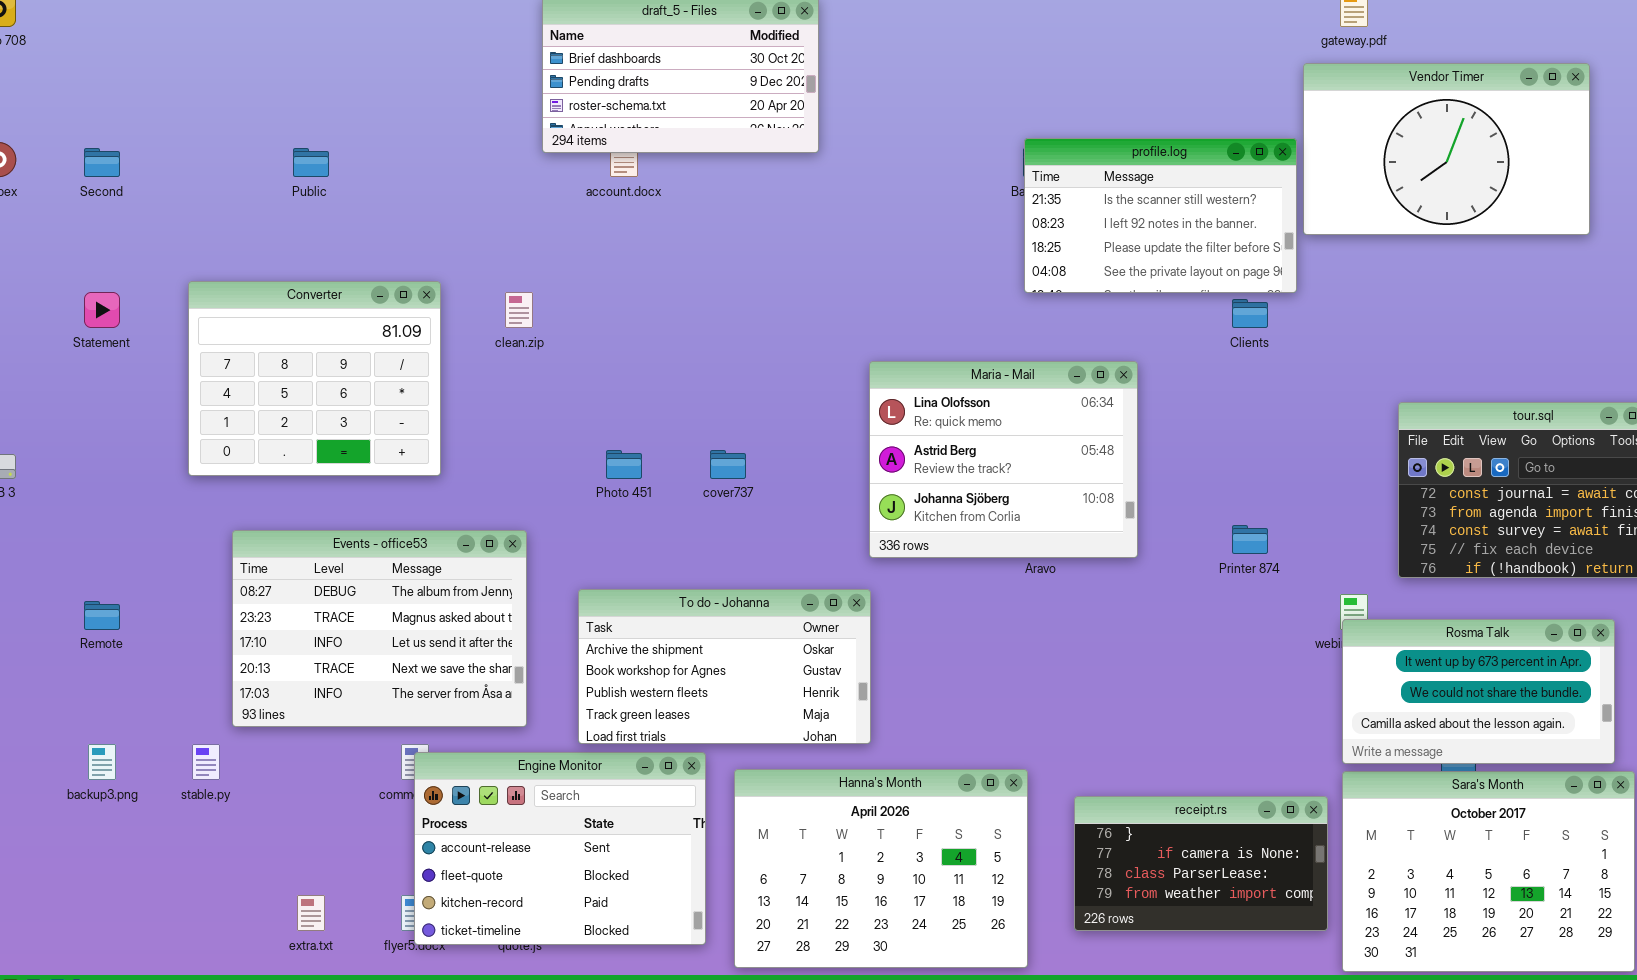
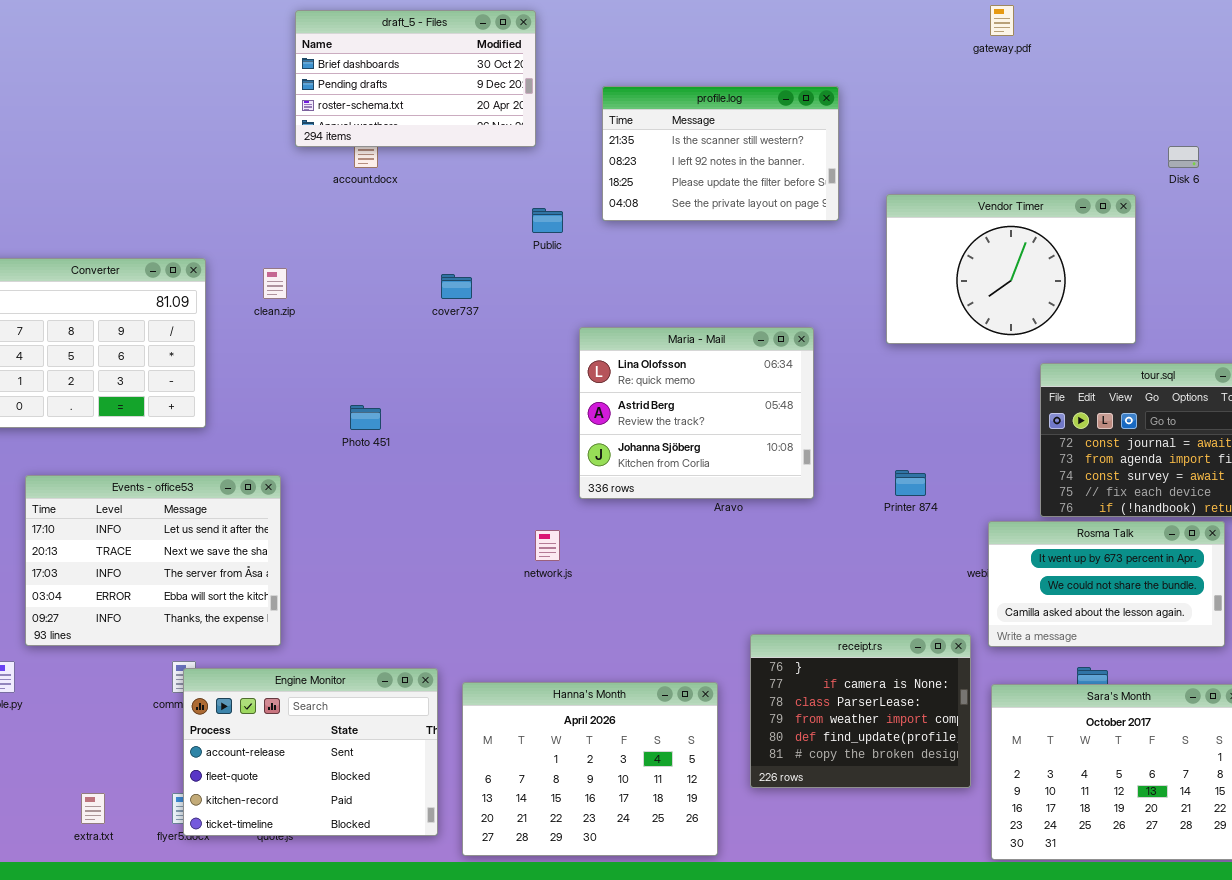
Vendor Timer: [1303,63,1590,235] -> [886,194,1136,344], moved
profile.log: [1024,138,1297,293] -> [602,86,839,221], moved
Public: [293,148,329,177] -> [532,208,563,233], moved
cover737: [710,450,746,479] -> [441,274,472,299], moved
Events - office53: [232,530,527,727] -> [25,475,281,646], scrolled down 2 rows
To do - Johanna: [578,589,871,744] -> none, closed
Rosma Talk: [1342,619,1615,764] -> [988,521,1225,647], moved
receipt.rs: [1074,796,1328,931] -> [750,634,971,788], moved, resized

